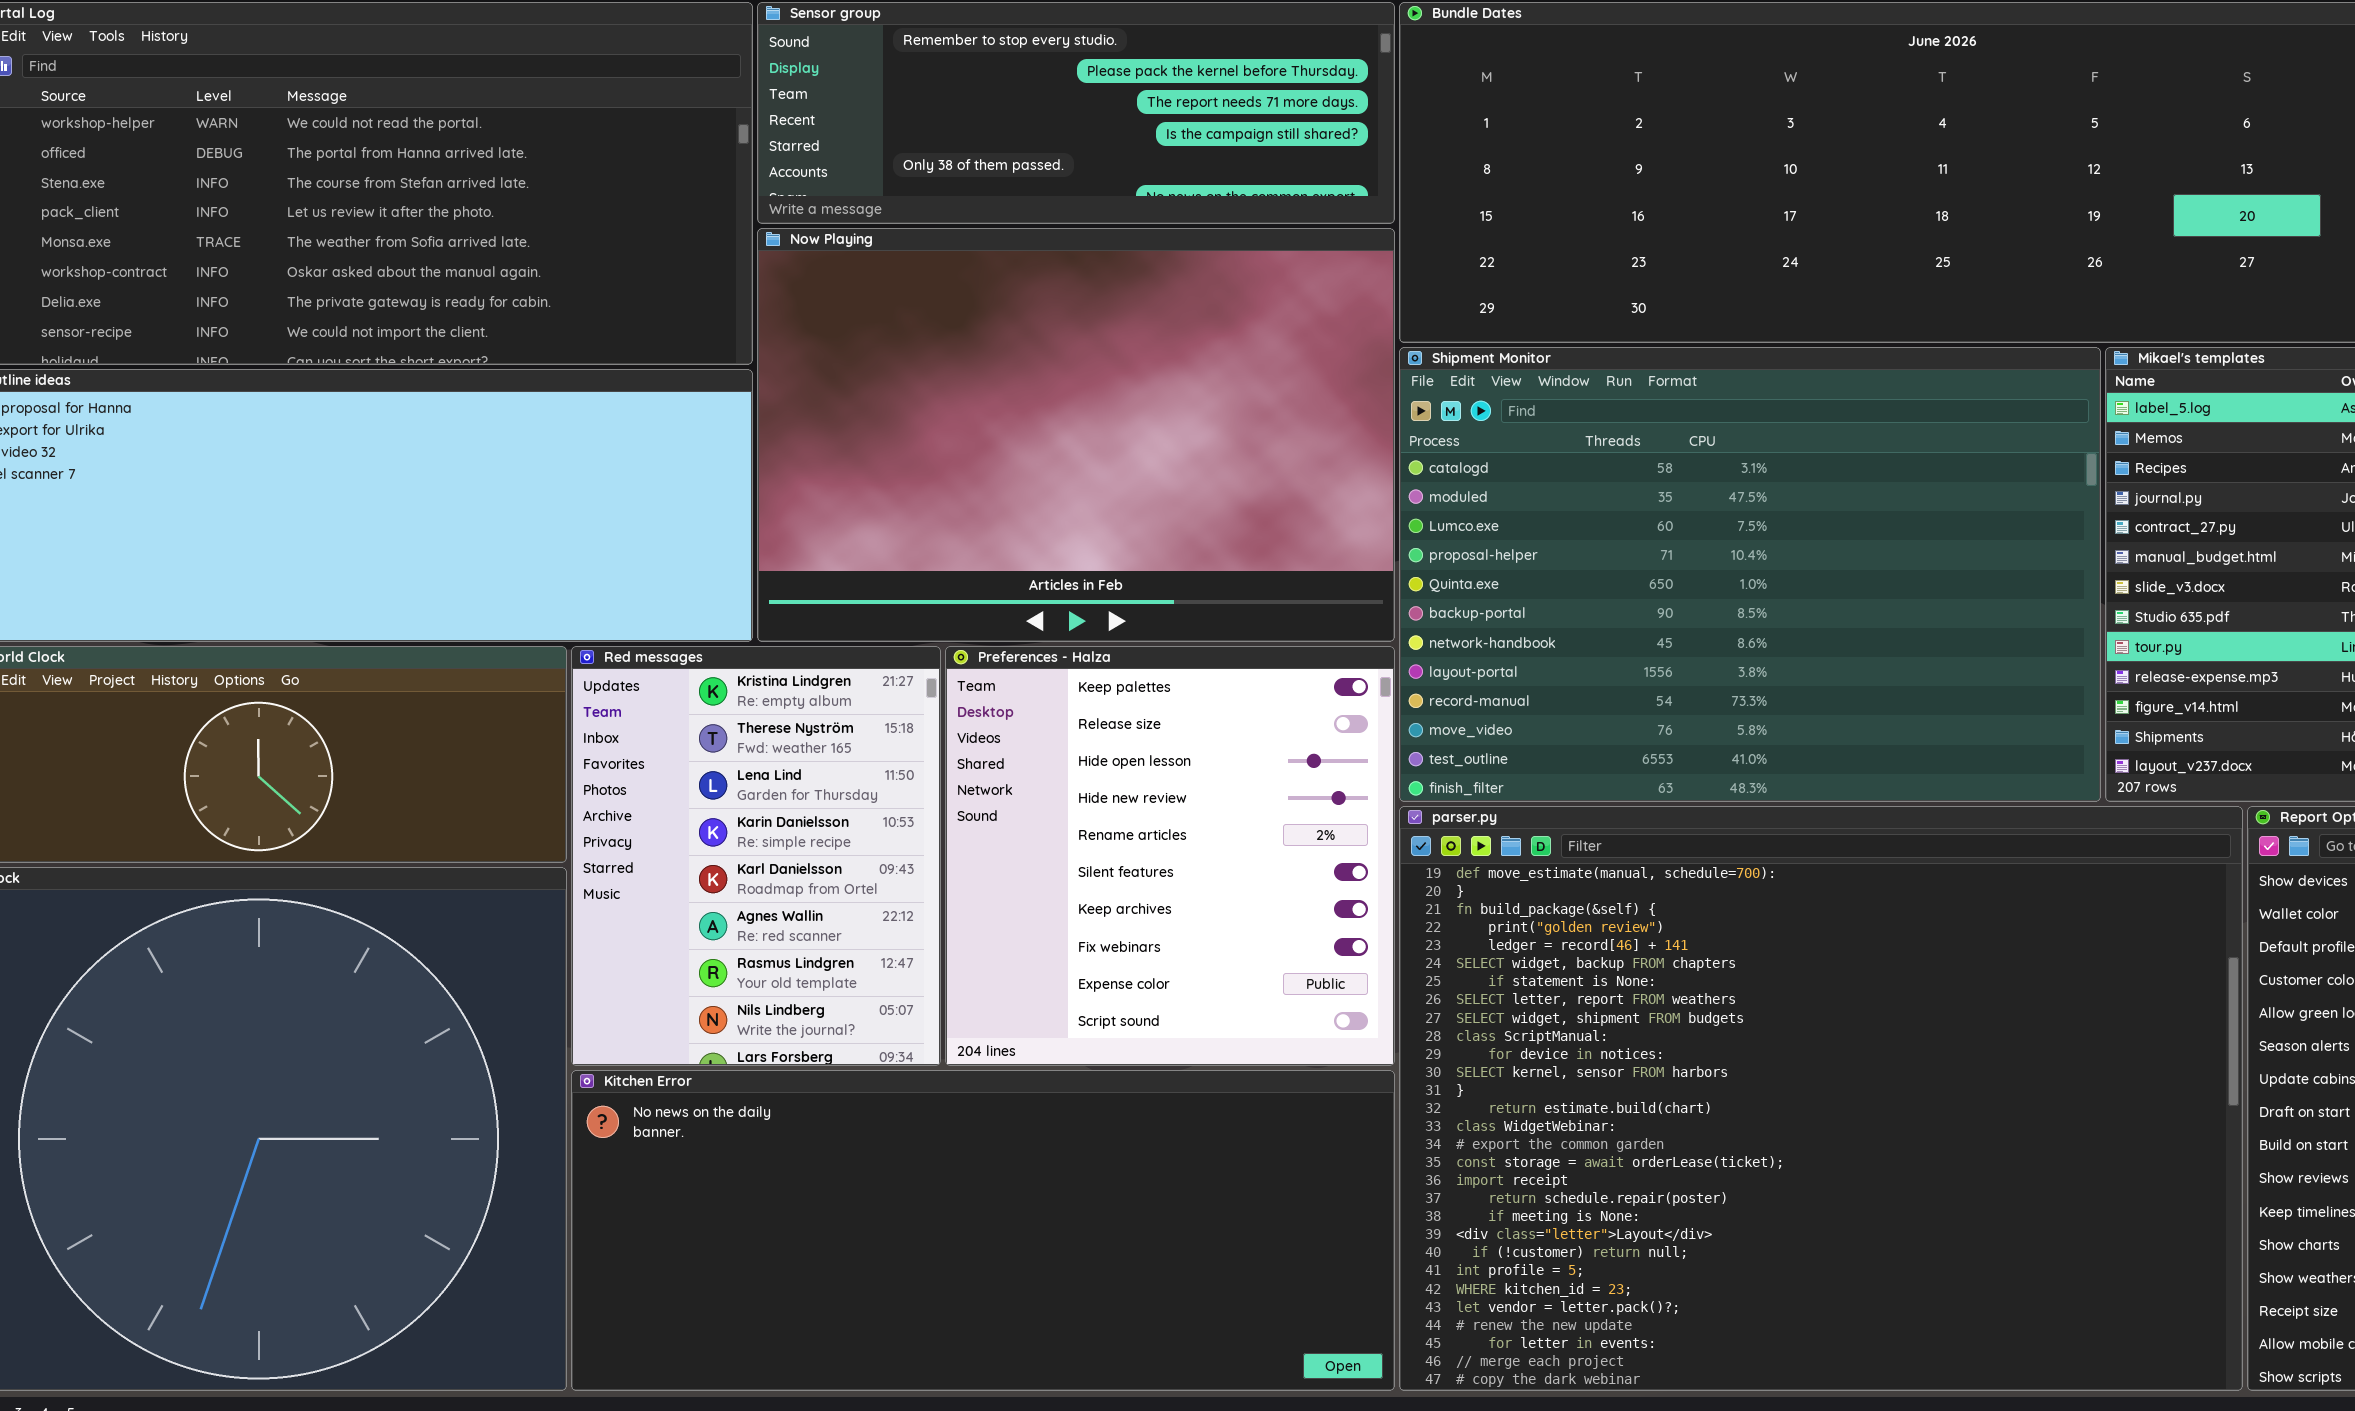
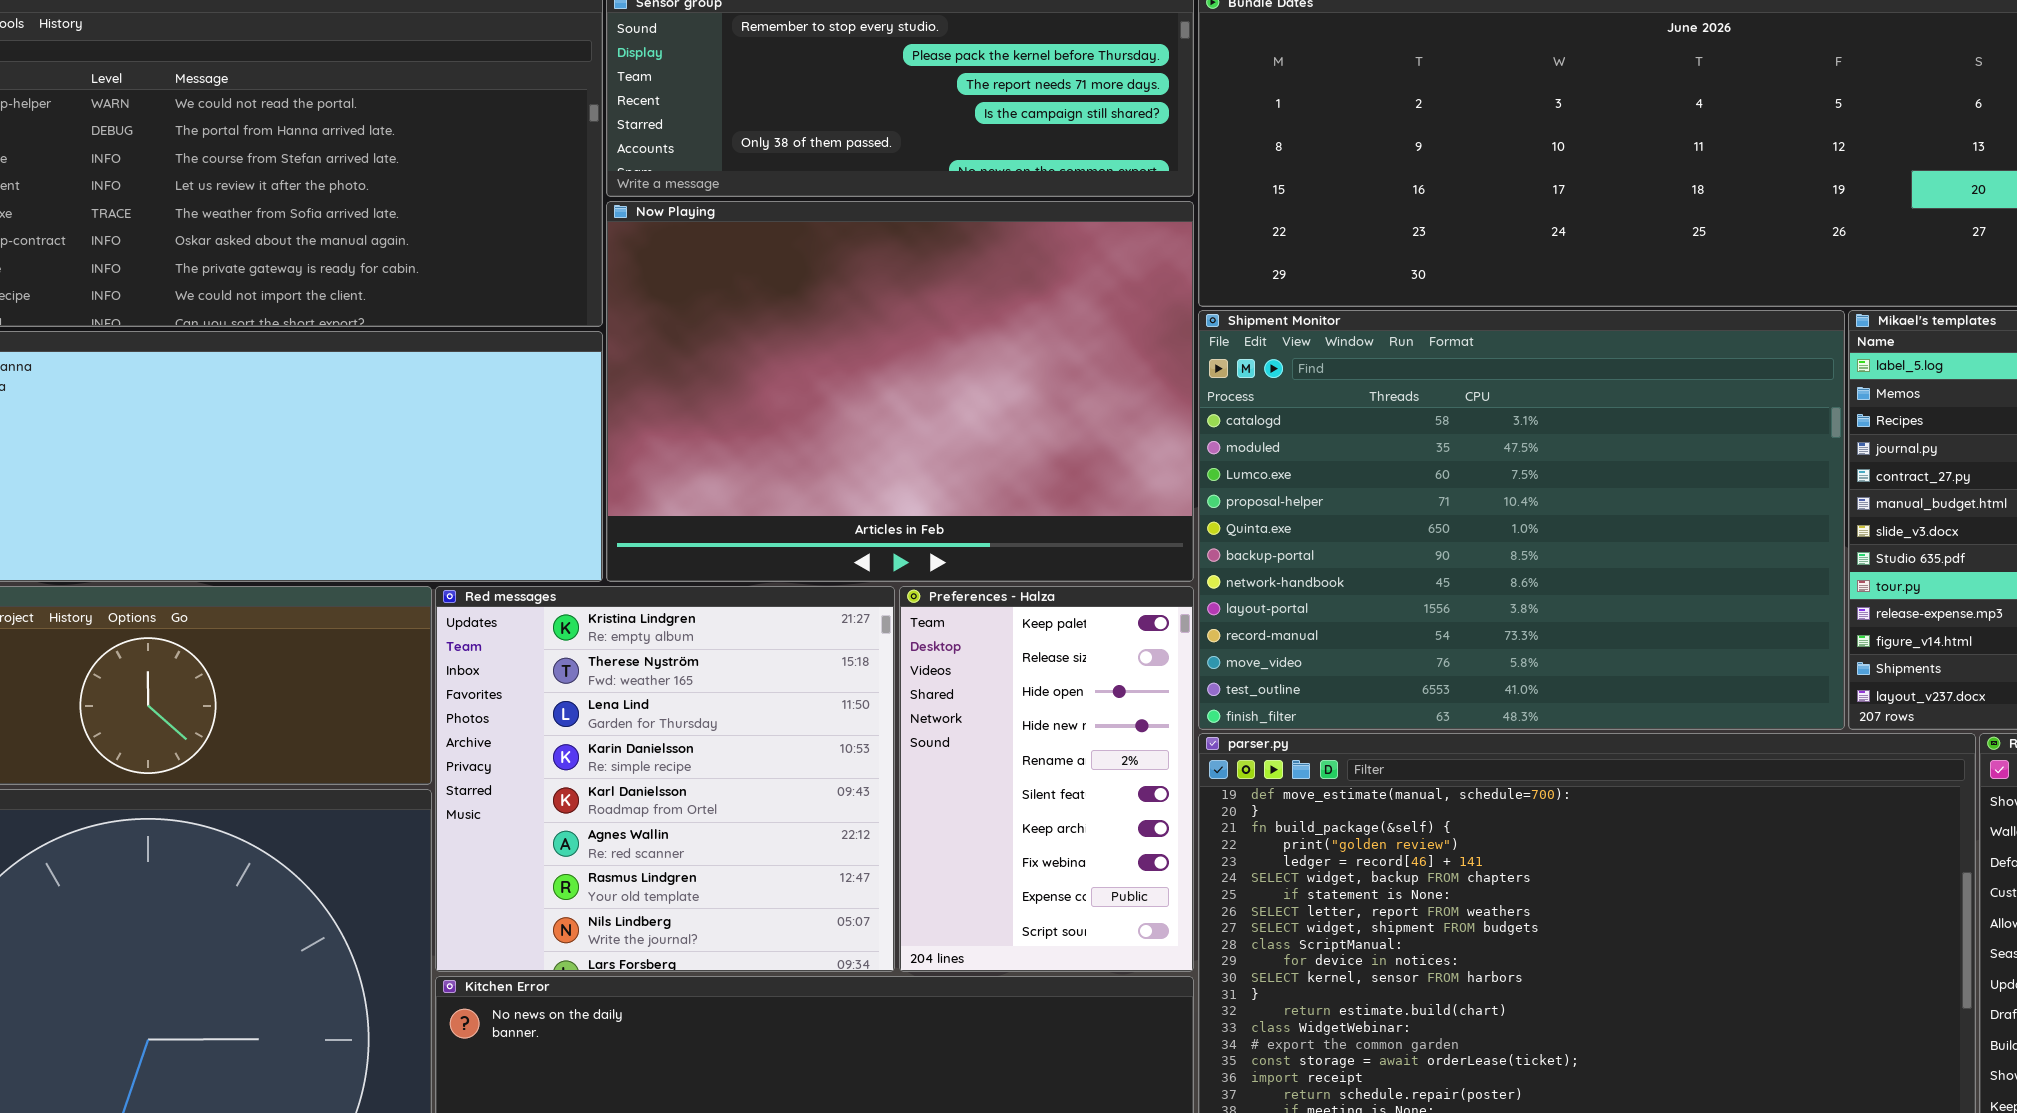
Red messages: [571,646,941,1066] -> [435,586,895,972], resized
Preferences - Halza: [945,646,1395,1066] -> [899,586,1194,972], resized

